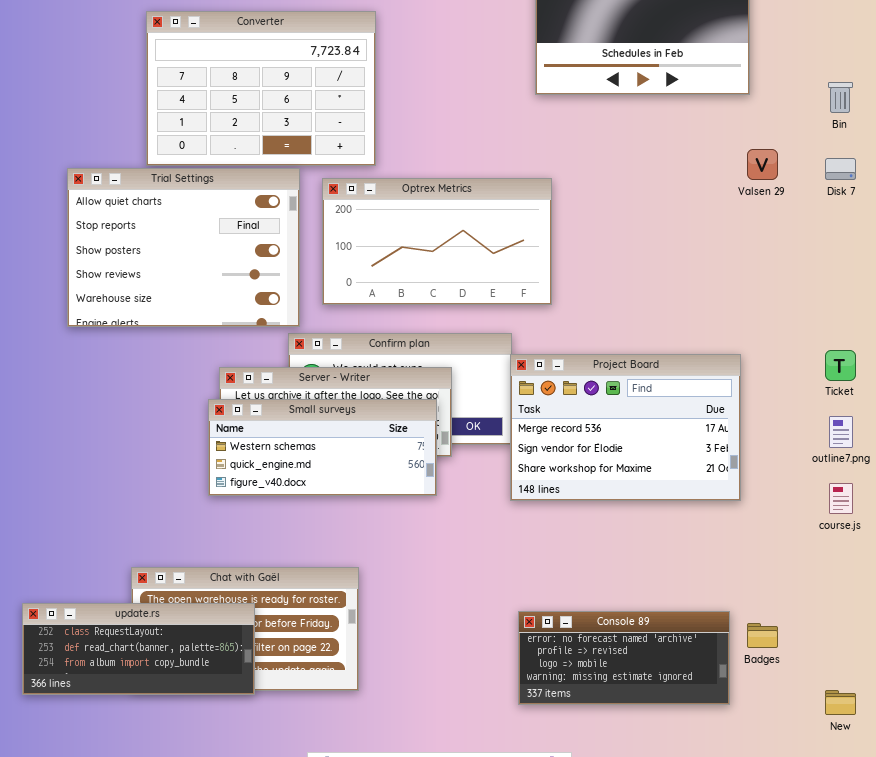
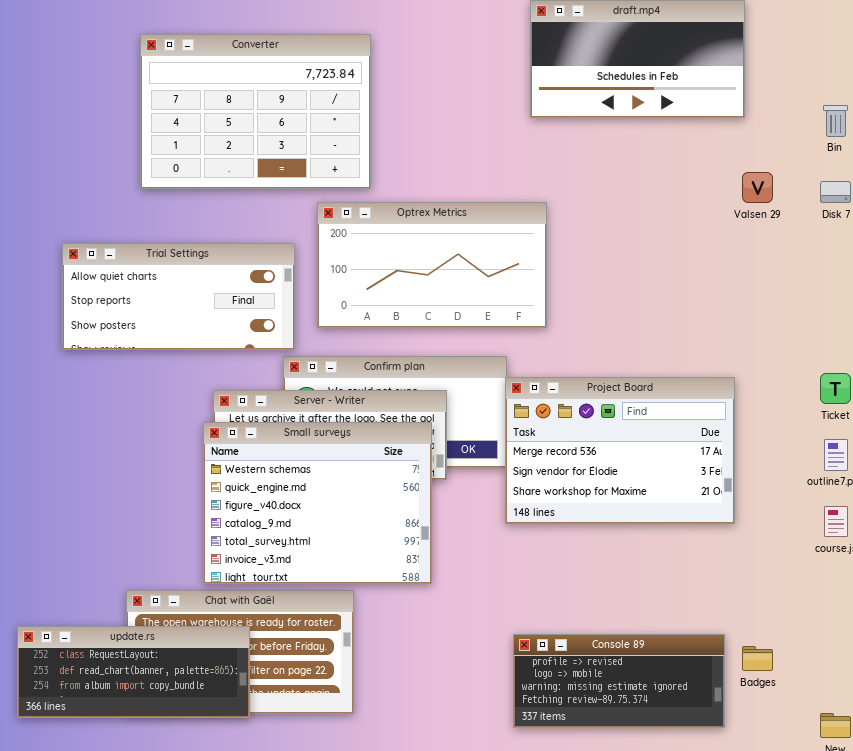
Trial Settings: [67,168,300,327] -> [62,243,295,350], resized
Small surveys: [208,399,437,496] -> [203,422,432,584], resized
Console 89: [518,611,730,705] -> [513,634,725,728], scrolled down 1 row

